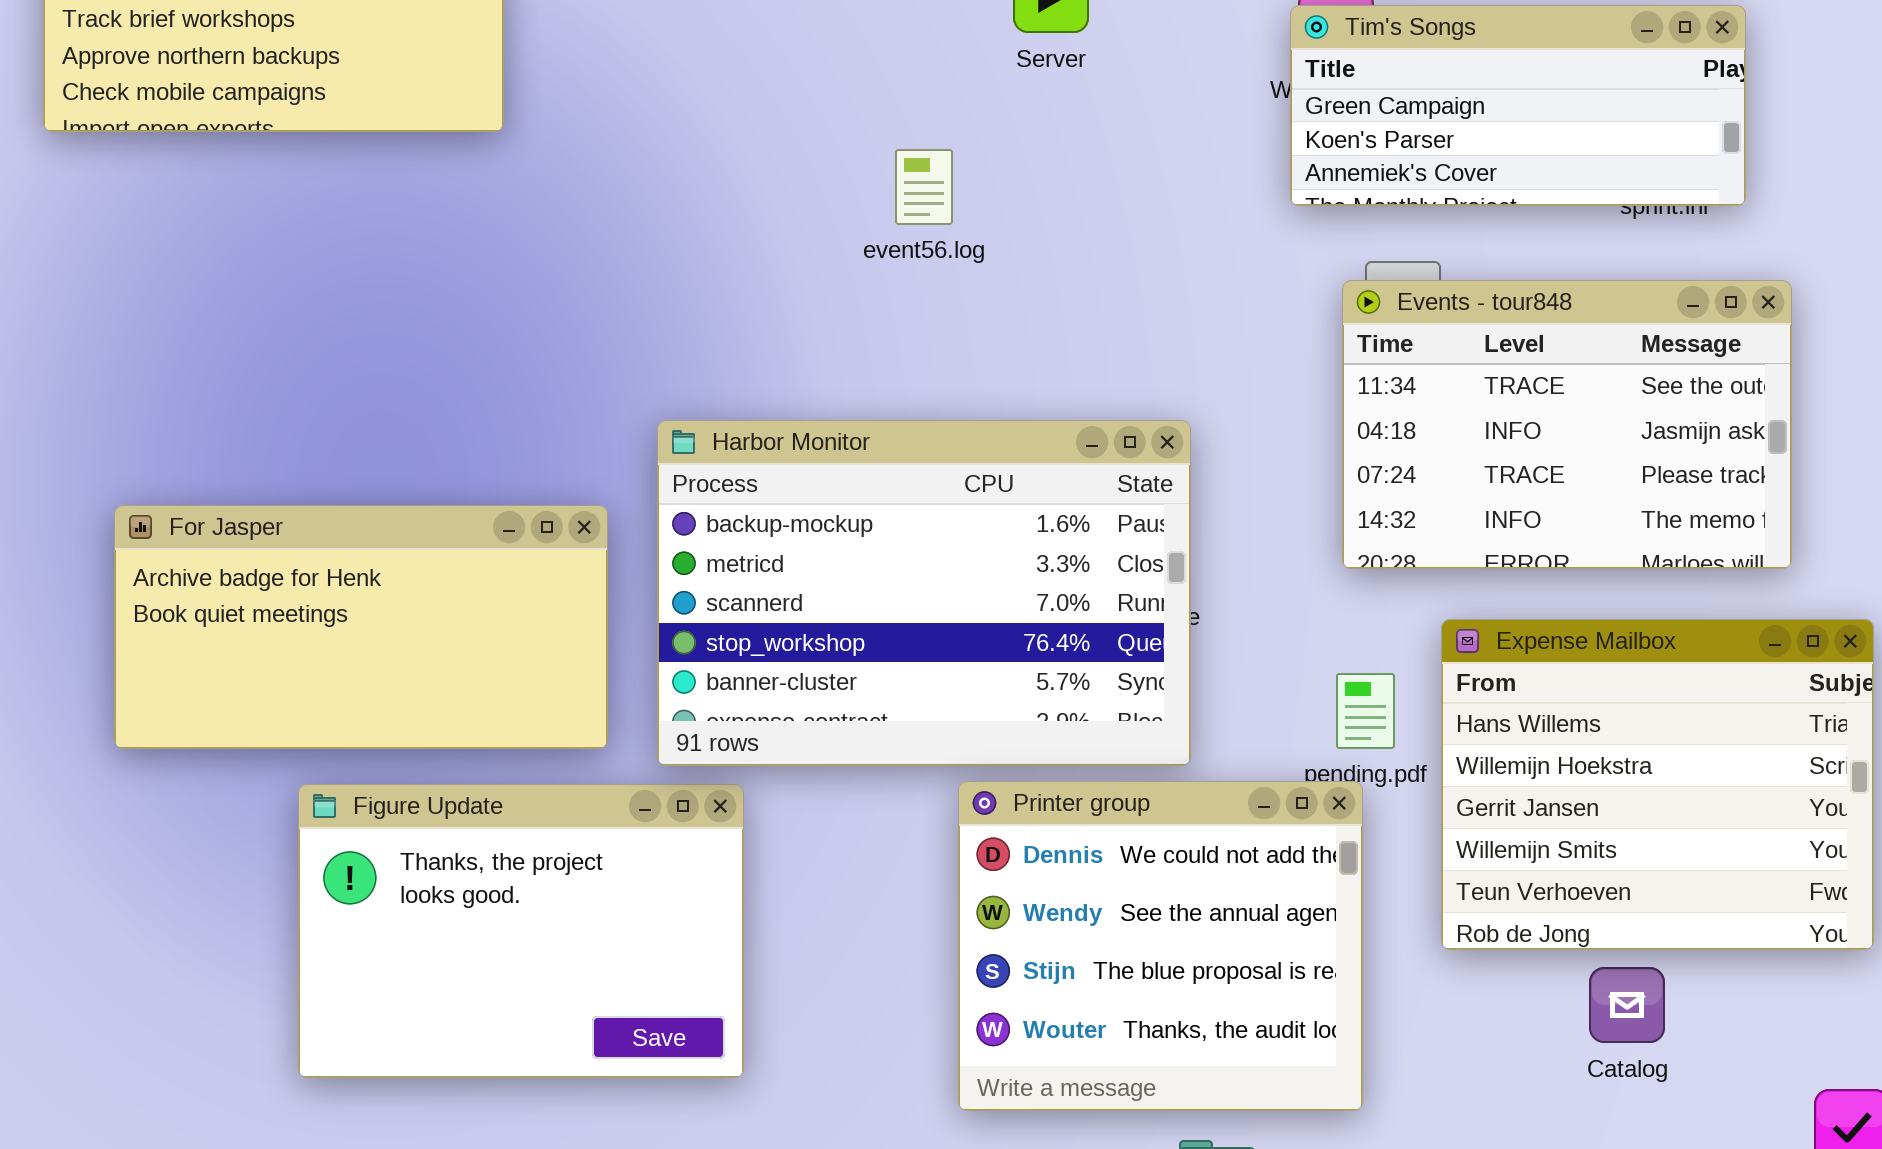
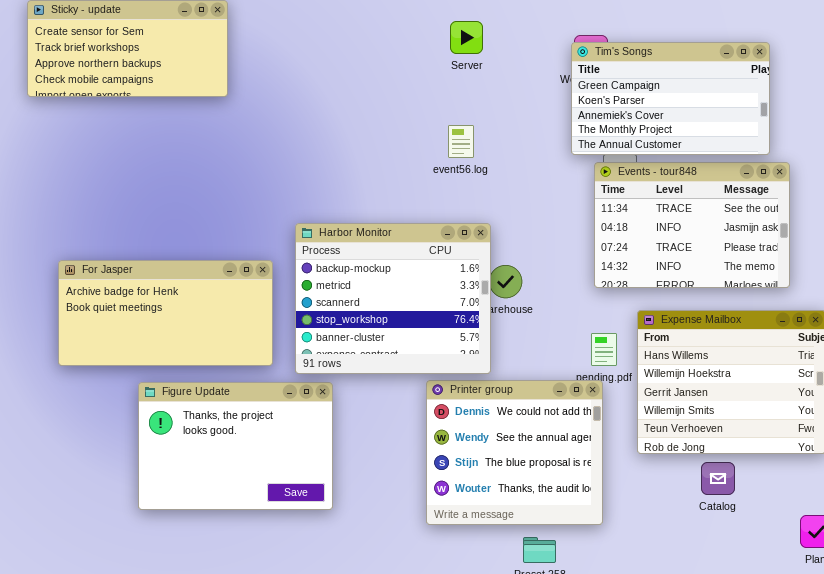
Tim's Songs: [1290,5,1746,206] -> [571,42,770,155], resized
event56.log: [895,149,953,225] -> [448,125,474,158], moved
Harbor Monitor: [657,420,1191,766] -> [295,223,491,374], resized

